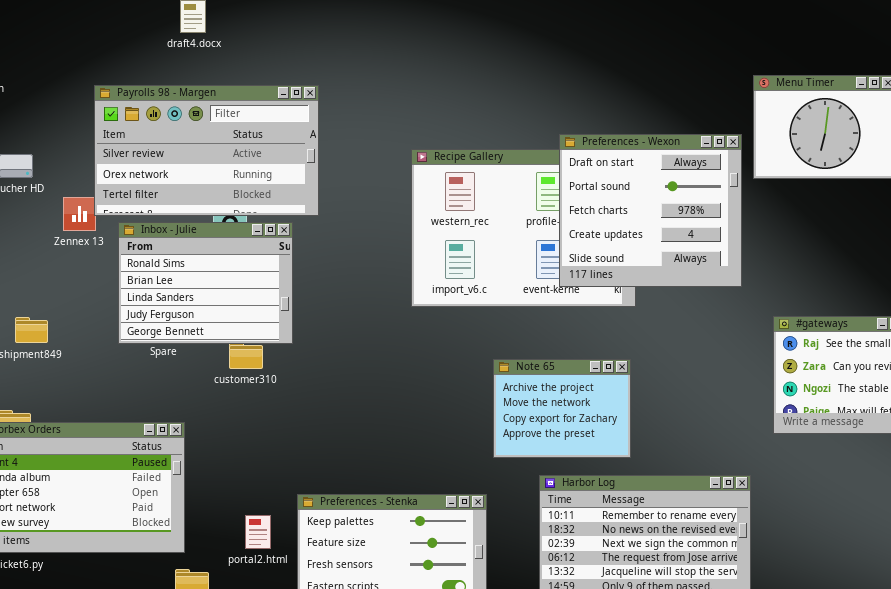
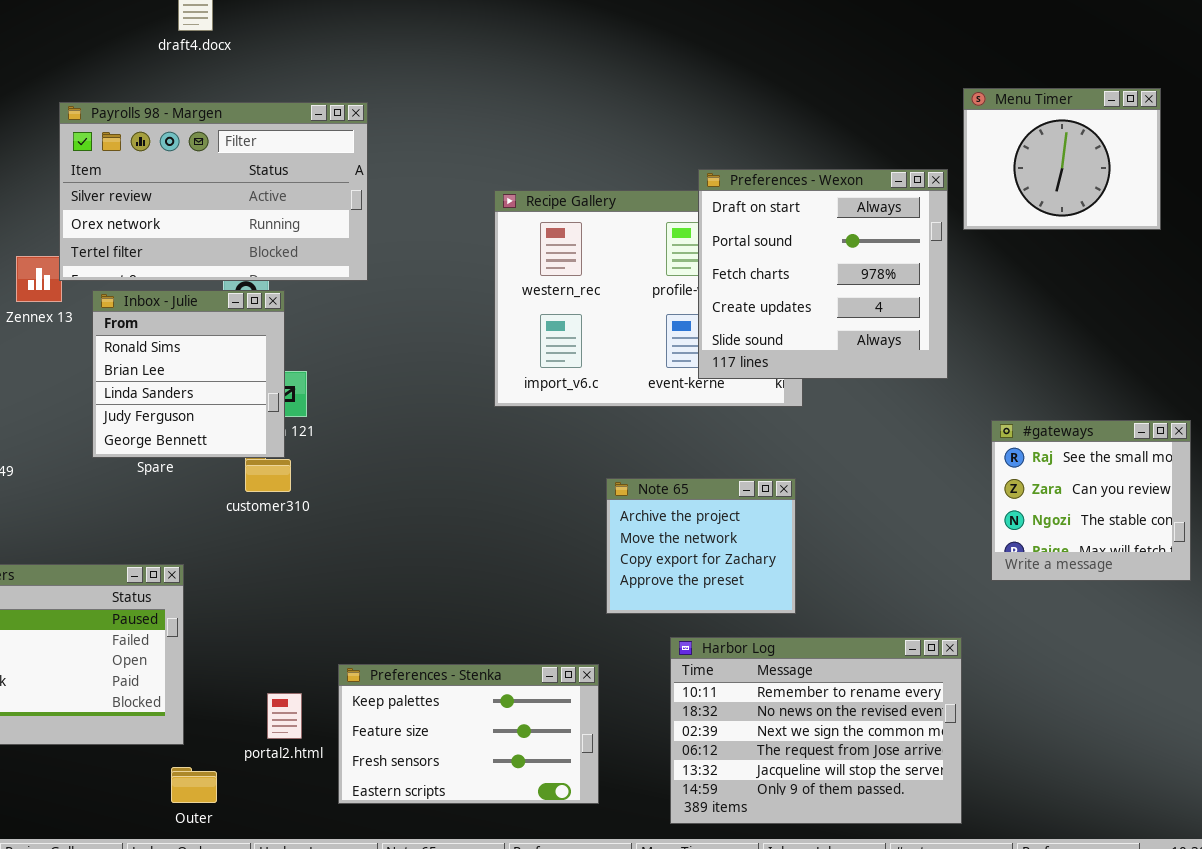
Inbox - Julie: [118,222,293,344] -> [92,290,285,458], resized

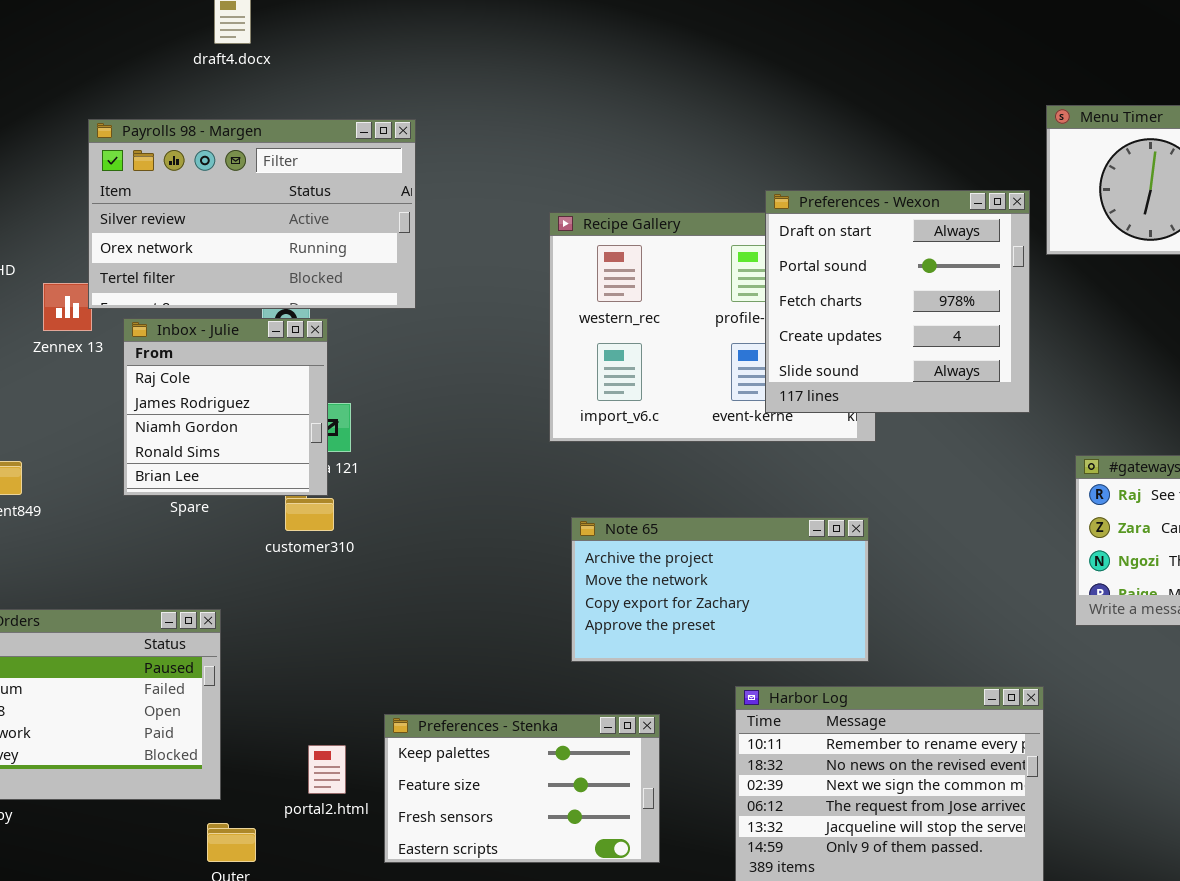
Inbox - Julie: [92,290,285,458] -> [123,318,328,496], scrolled up 3 rows
Note 65: [606,478,796,614] -> [571,517,869,662], resized

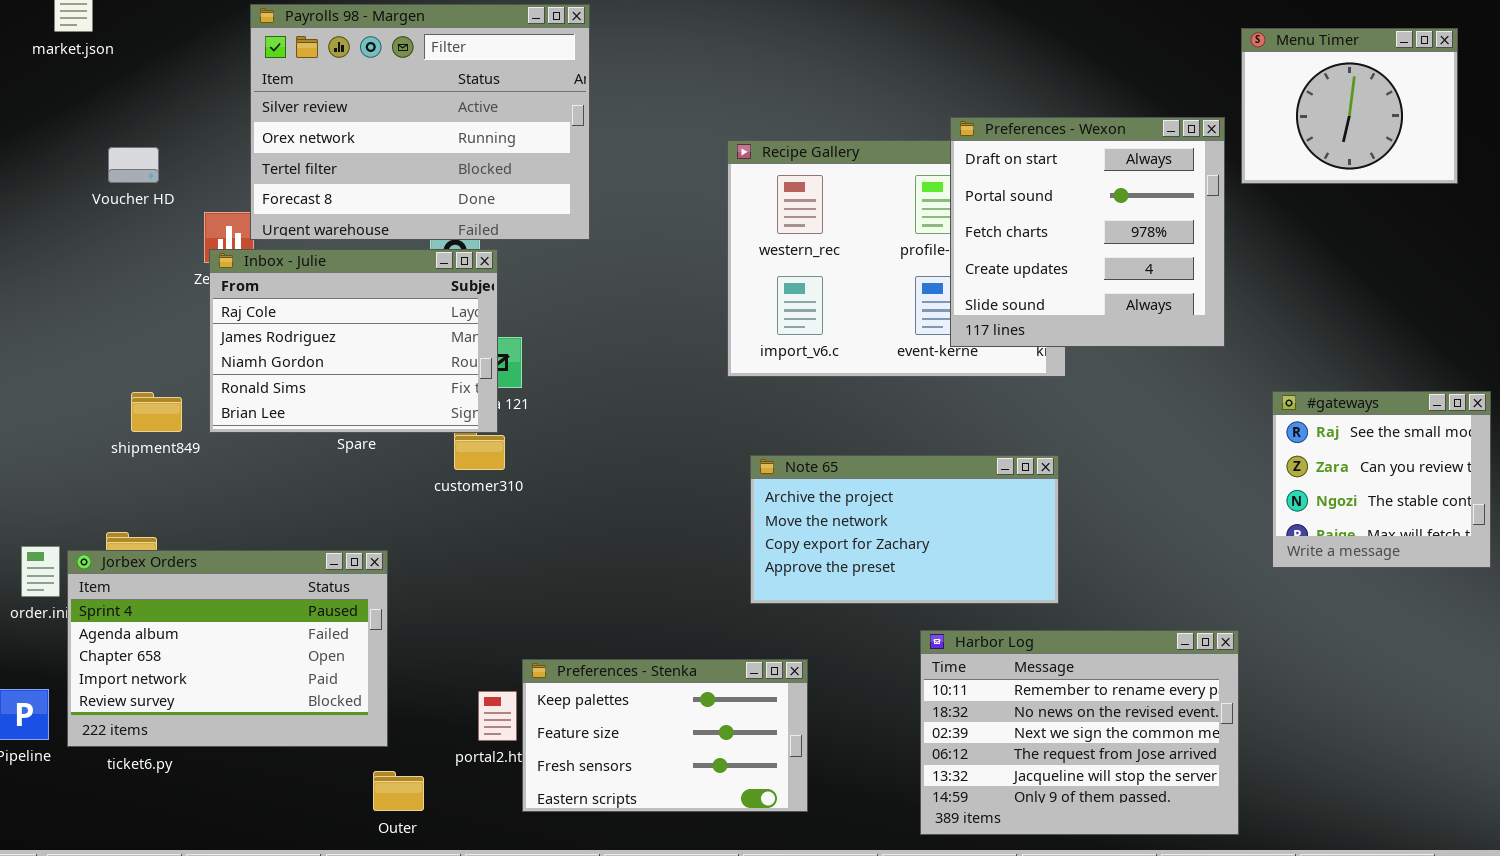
Payrolls 98 - Margen: [88,119,416,309] -> [250,4,590,240], resized
Inbox - Julie: [123,318,328,496] -> [209,249,498,433], resized
Preferences - Stenka: [384,714,660,863] -> [522,659,808,812], moved

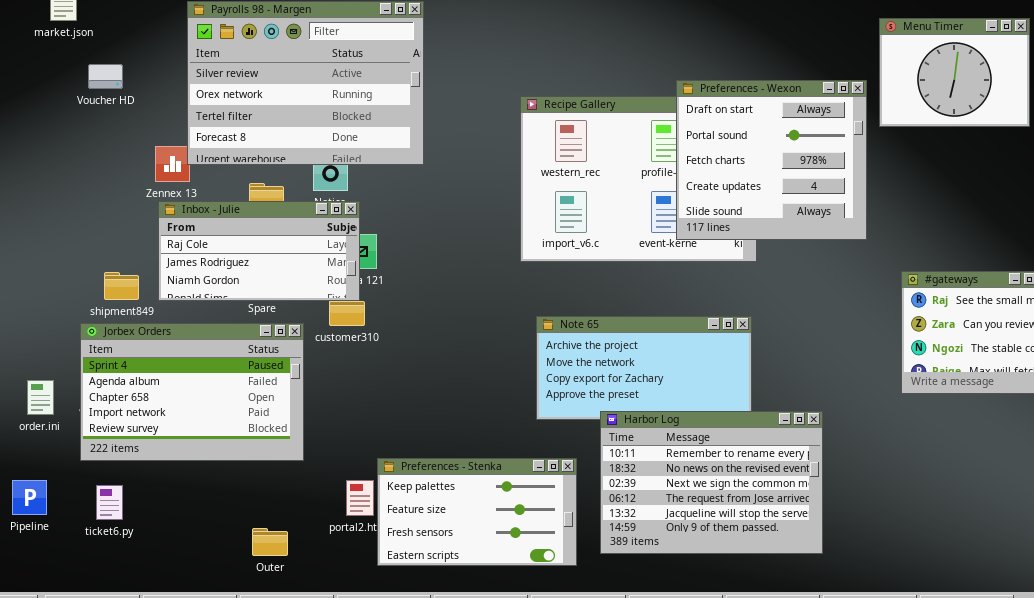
Voucher HD: [108,147,159,183] -> [88,64,123,89], moved
Inbox - Julie: [209,249,498,433] -> [158,201,360,301], resized
Jorbex Orders: [67,550,388,747] -> [80,323,304,461], moved
Harbor Log: [920,630,1239,835] -> [600,411,823,554], moved
Outer: [373,771,424,811] -> [252,528,288,556], moved

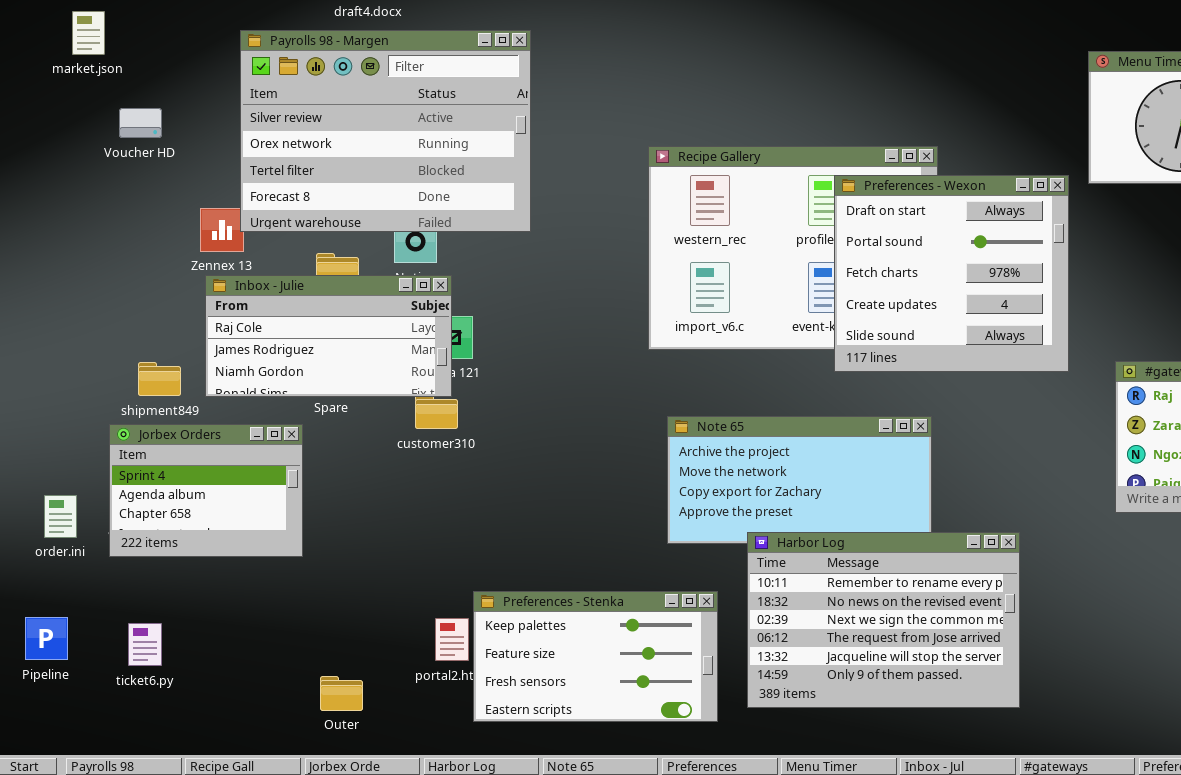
Preferences - Wexon: [676,80,867,240] -> [834,175,1069,372], moved
Jorbex Orders: [80,323,304,461] -> [109,424,303,557], resized

